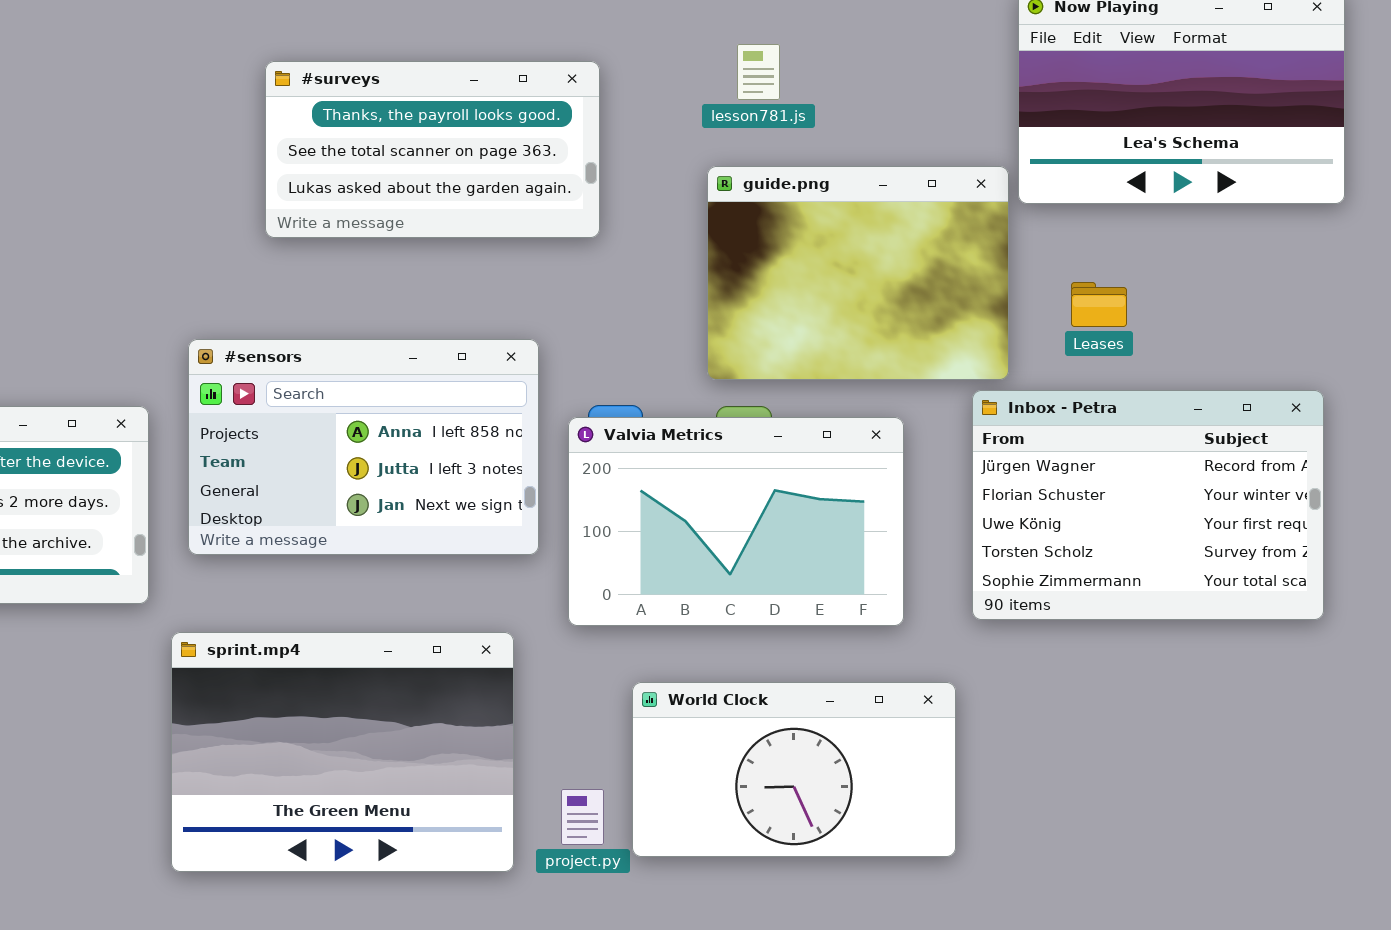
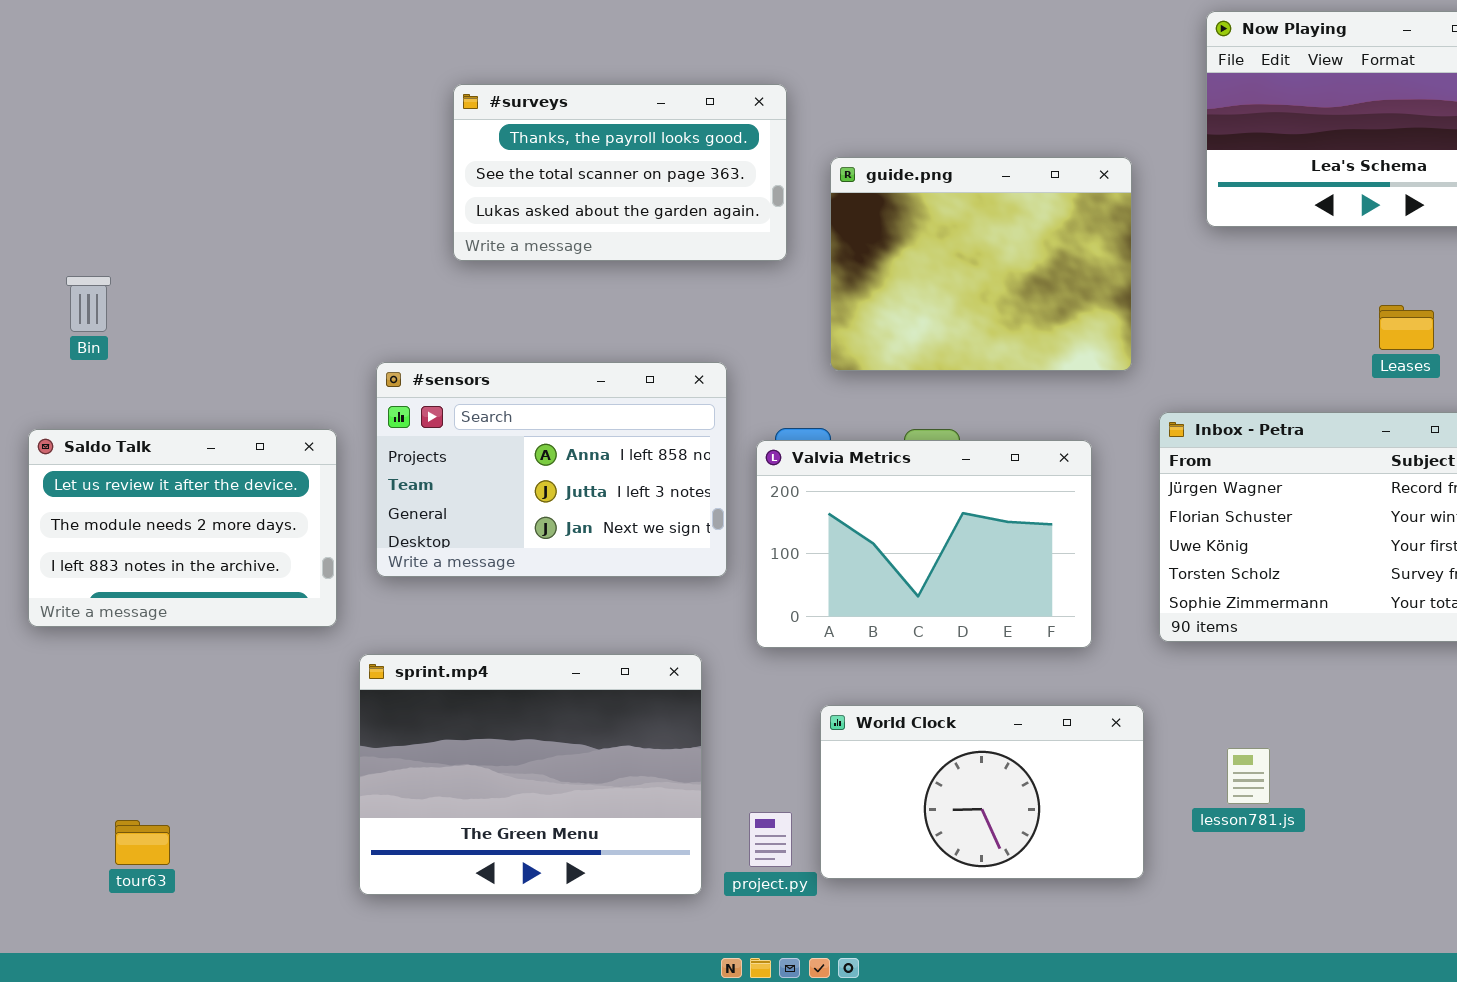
lesson781.js: [737,44,780,100] -> [1227,748,1270,804], moved
guide.png: [707,166,1009,380] -> [830,157,1132,371], moved
Leases: [1071,282,1127,327] -> [1379,305,1434,350], moved

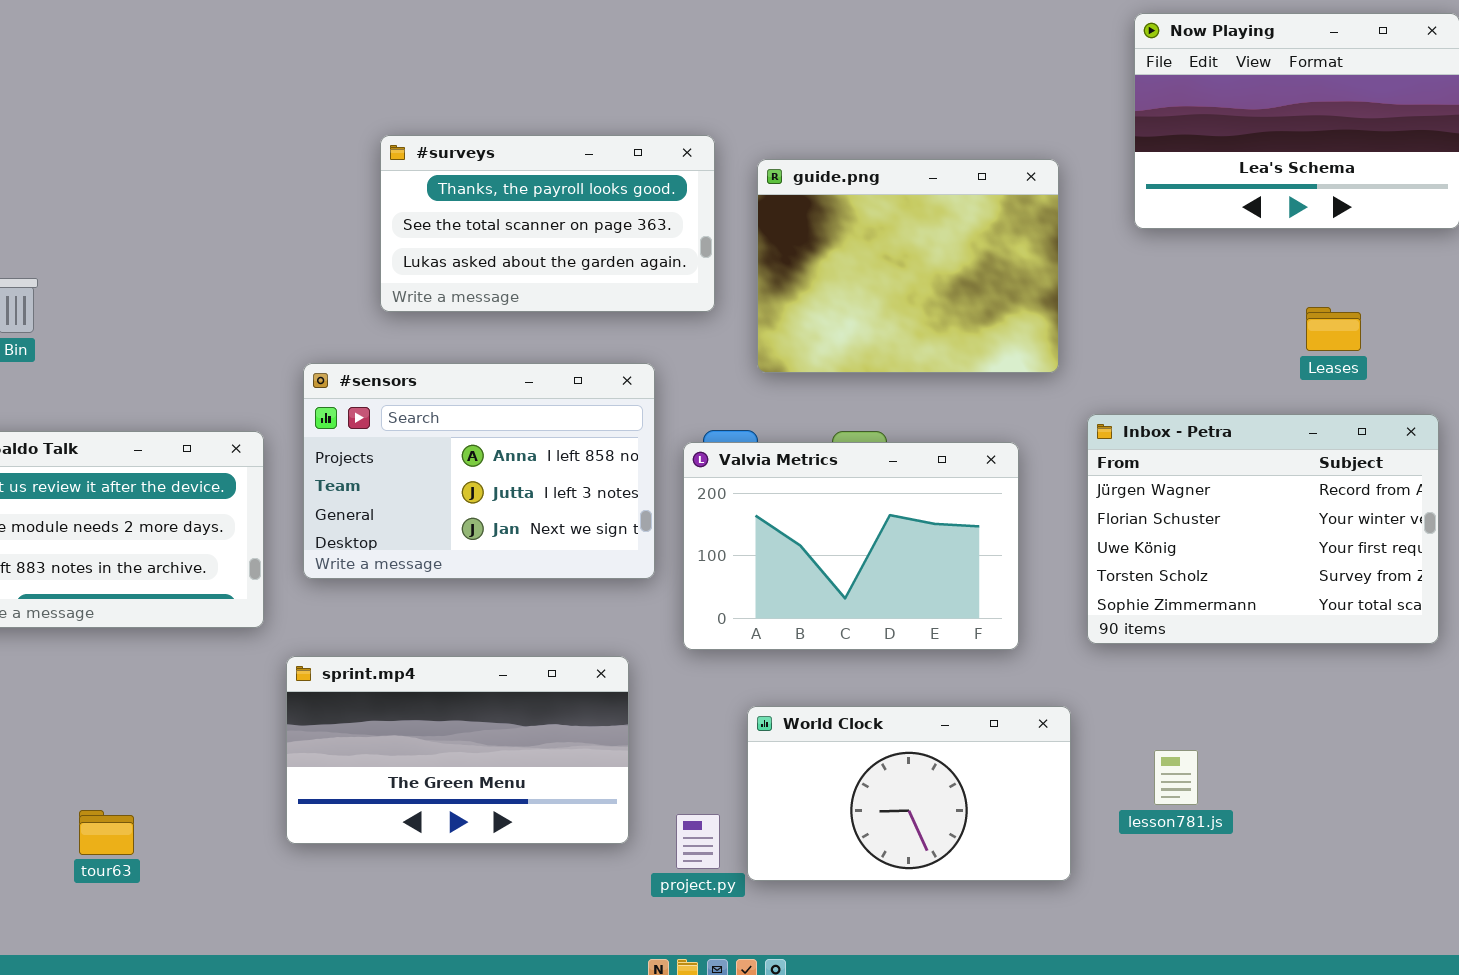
#surveys: [453,84,787,261] -> [380,135,715,312], moved
sprint.mp4: [359,654,702,895] -> [286,656,629,844], resized
tour63: [115,820,170,865] -> [79,810,134,855], moved

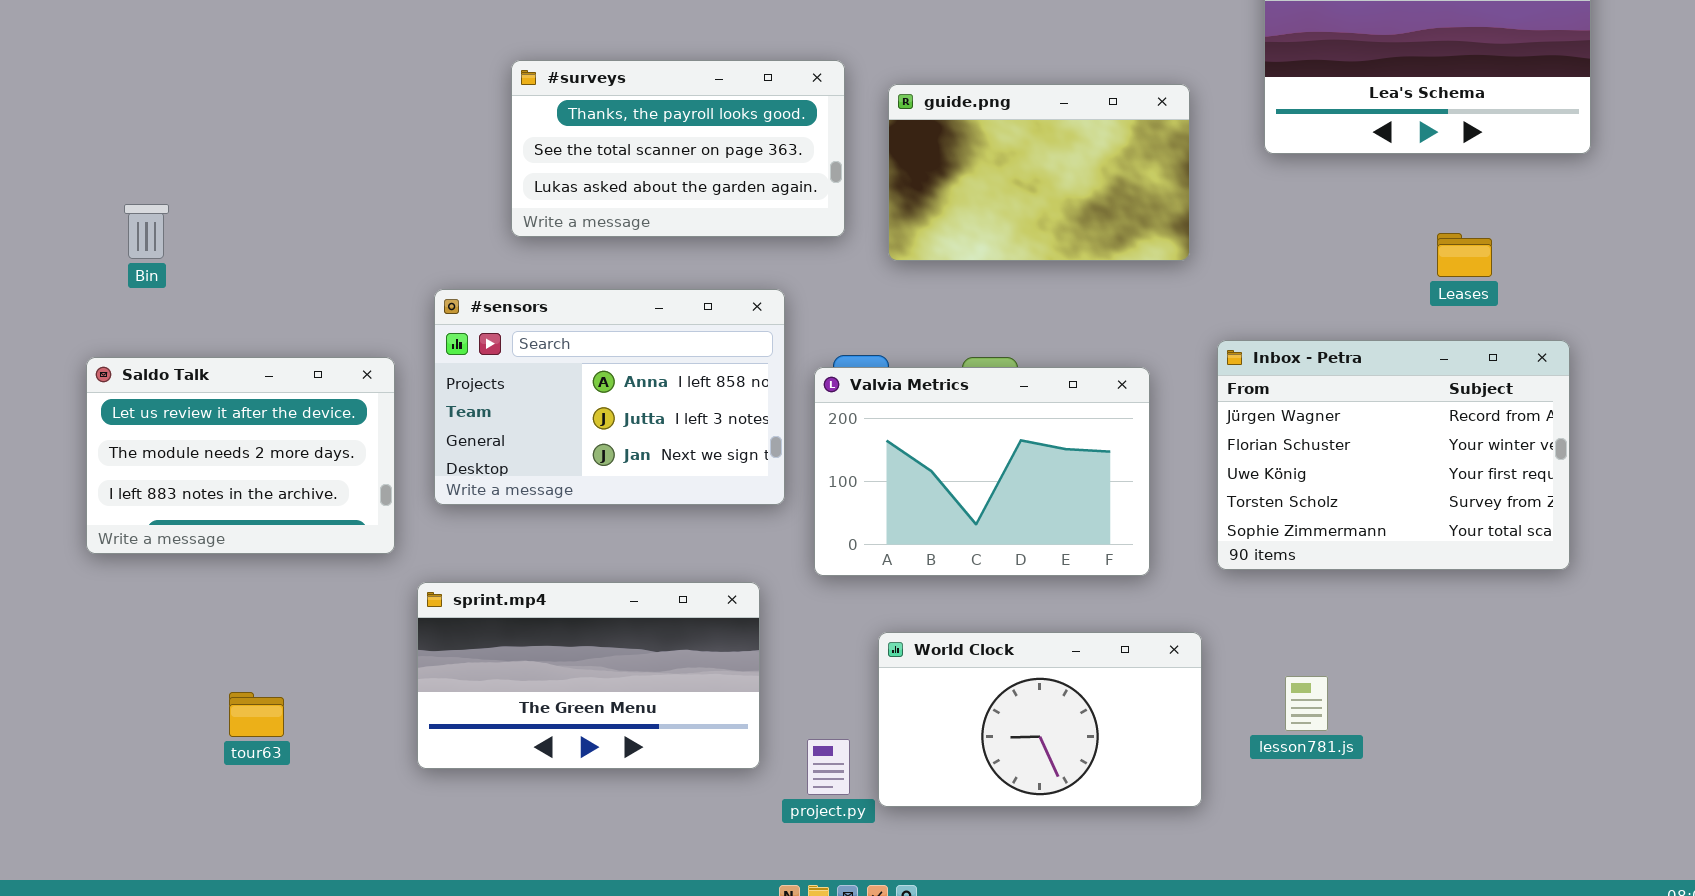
guide.png: [757,159,1059,373] -> [888,84,1190,261], resized
tour63: [79,810,134,855] -> [229,692,284,737], moved

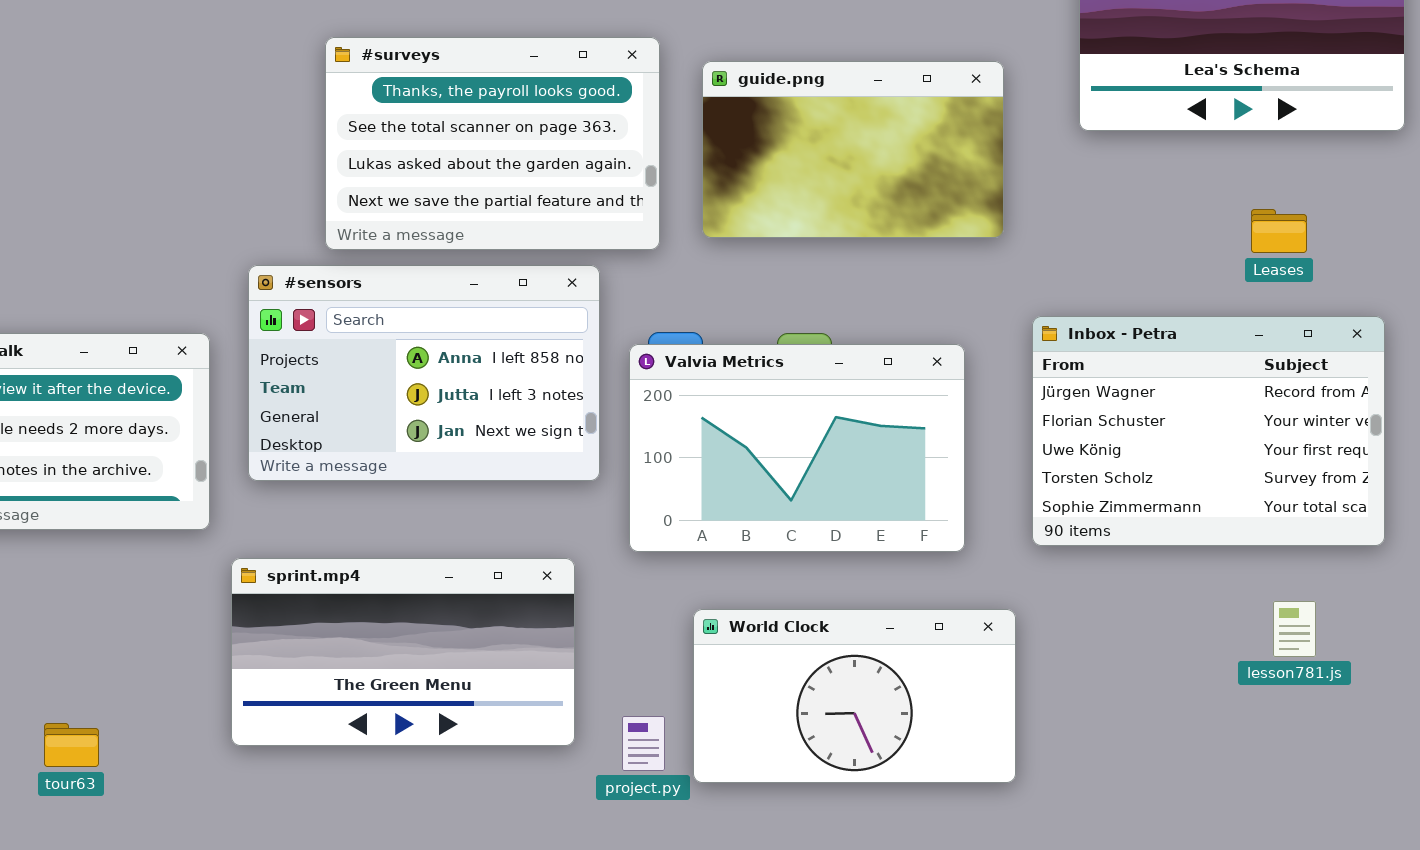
#surveys: [511,60,845,237] -> [325,37,660,250], resized
lesson781.js: [1285,676,1328,731] -> [1273,601,1316,657], moved
tour63: [229,692,284,737] -> [44,723,99,767], moved

